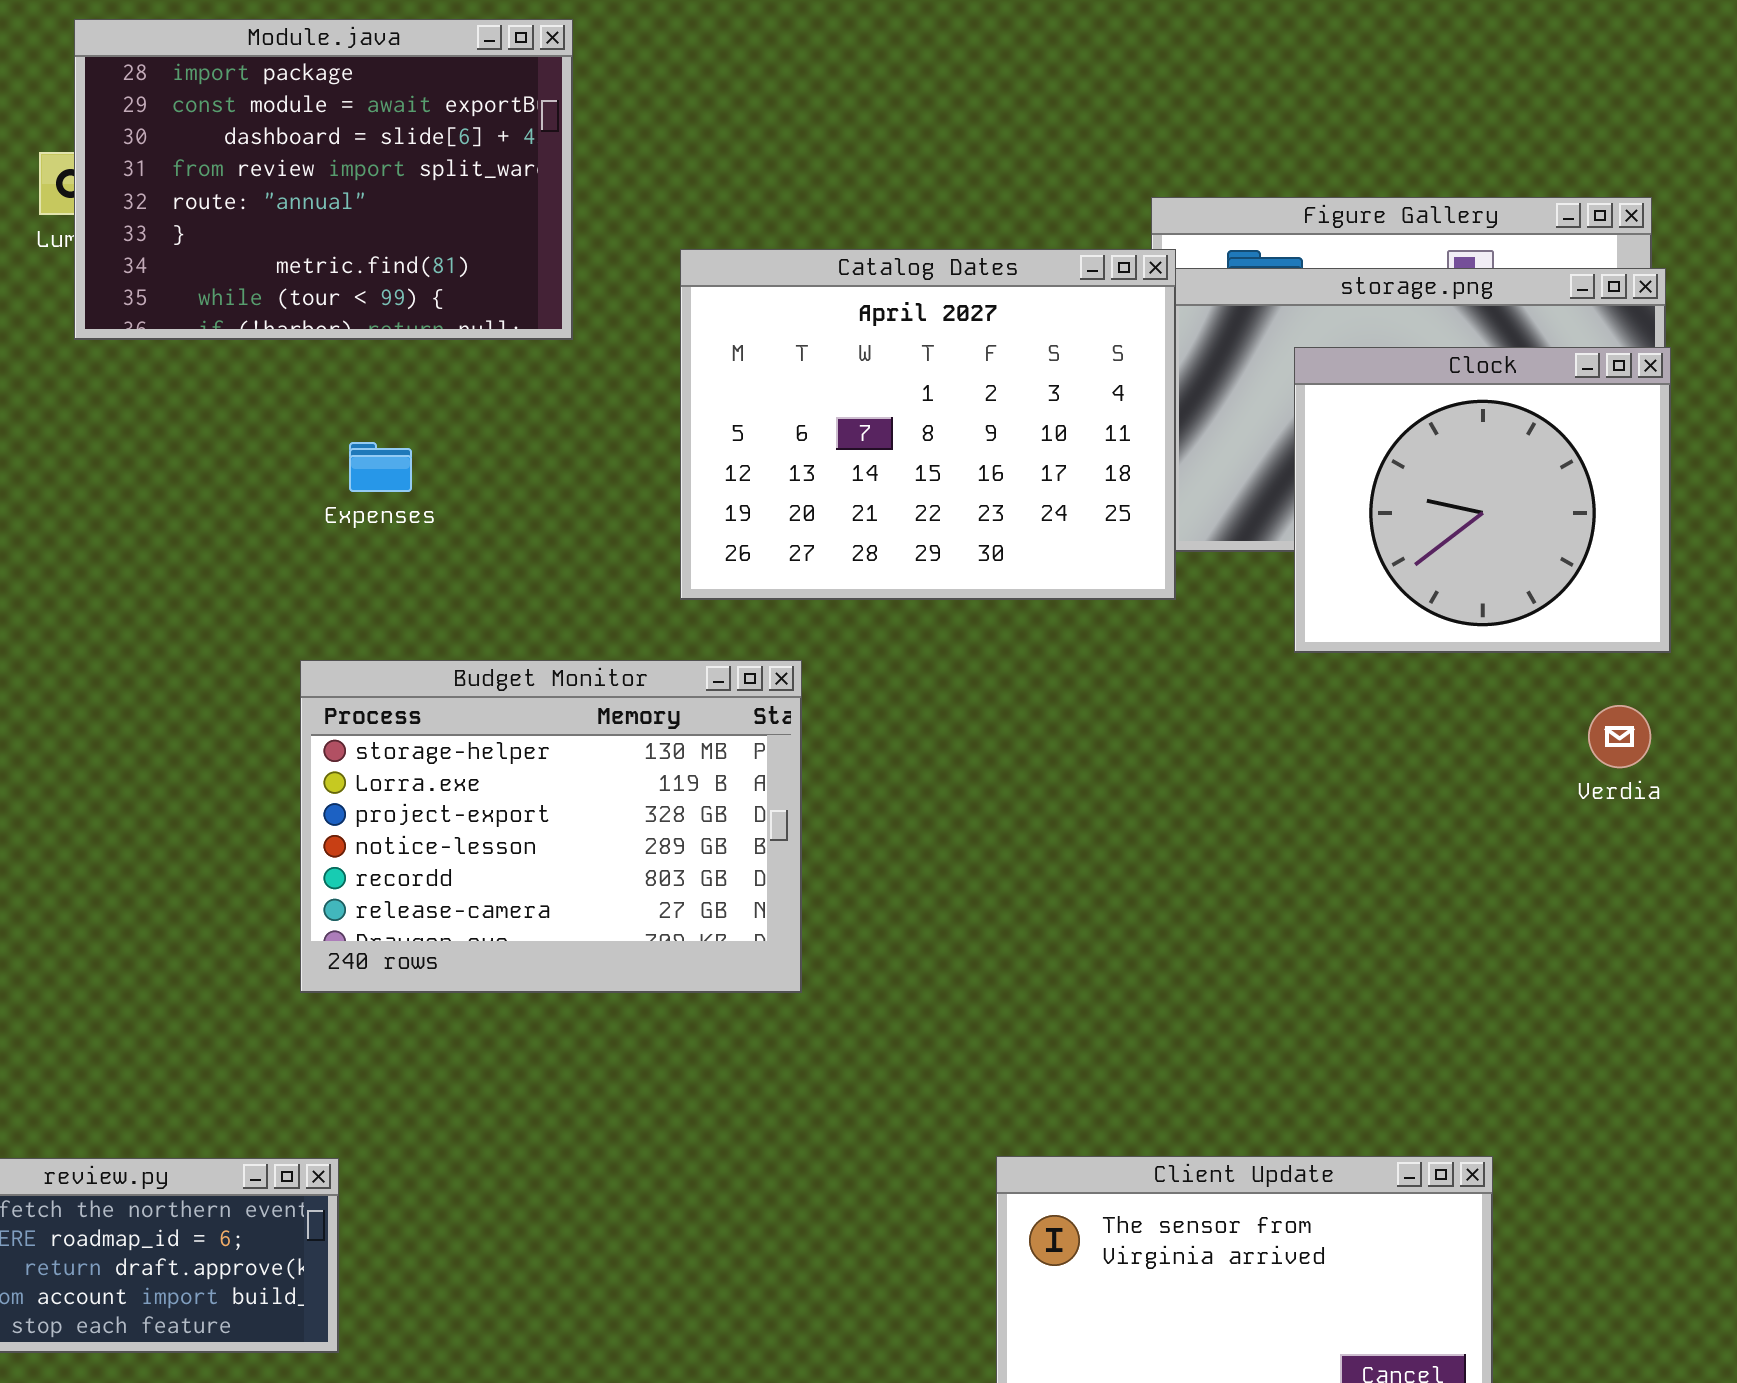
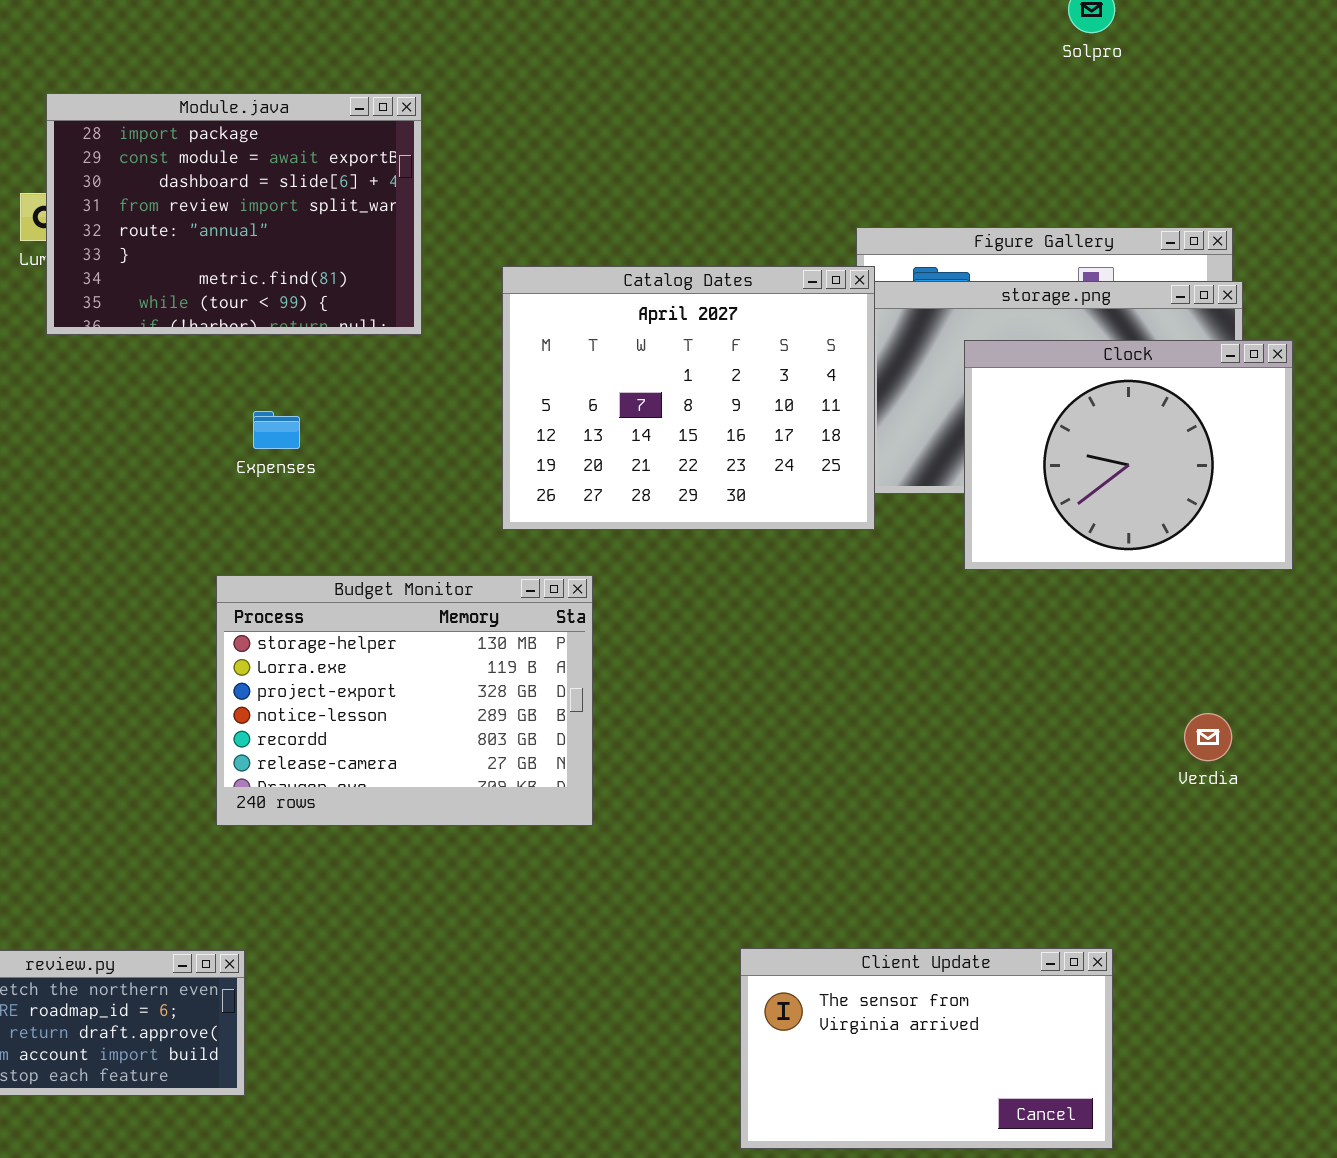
Clock: [1294,347,1671,653] -> [964,340,1293,570], resized
Verdia: [1588,705,1651,768] -> [1184,713,1232,761], moved

